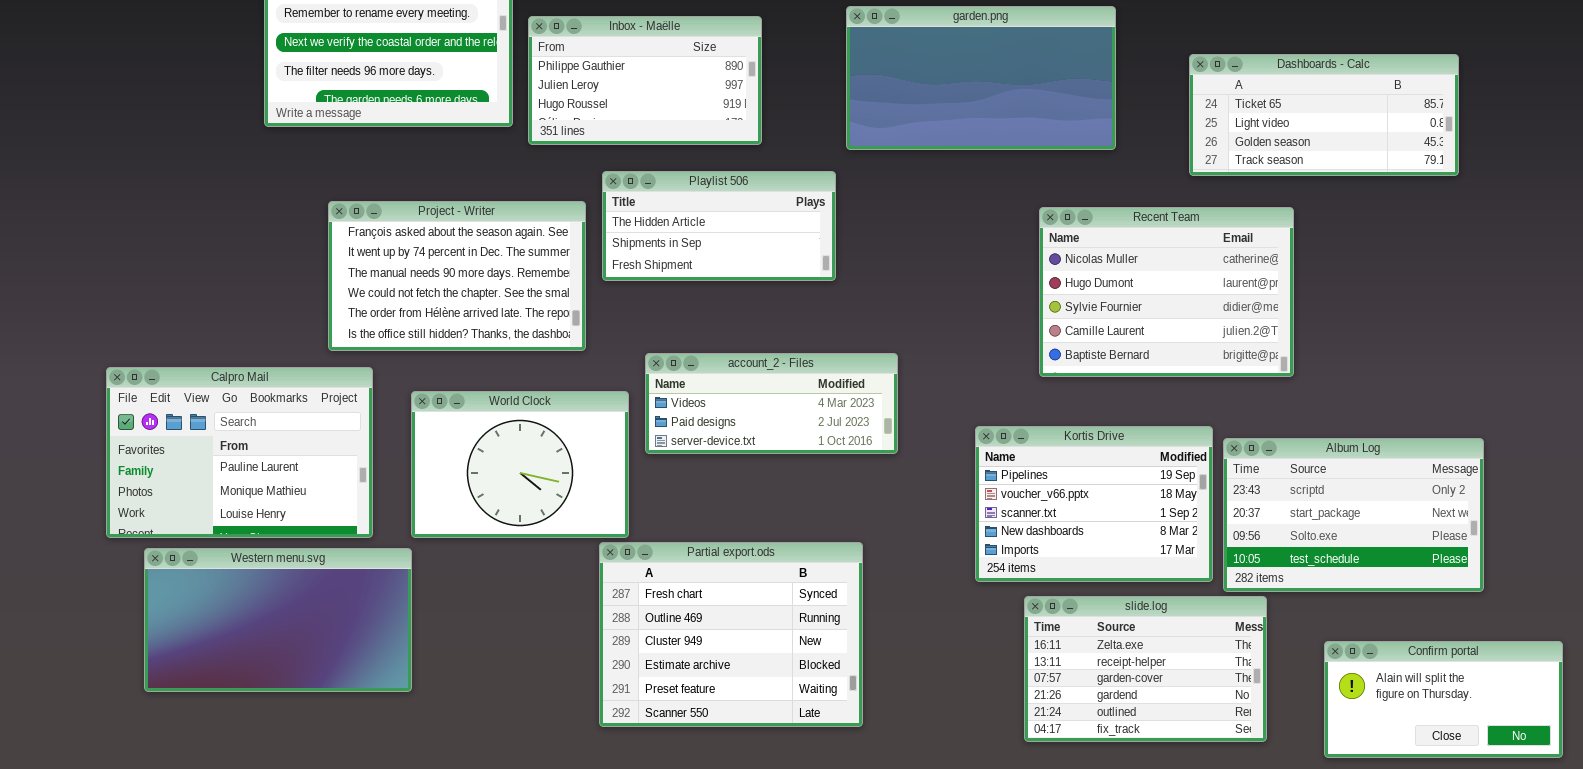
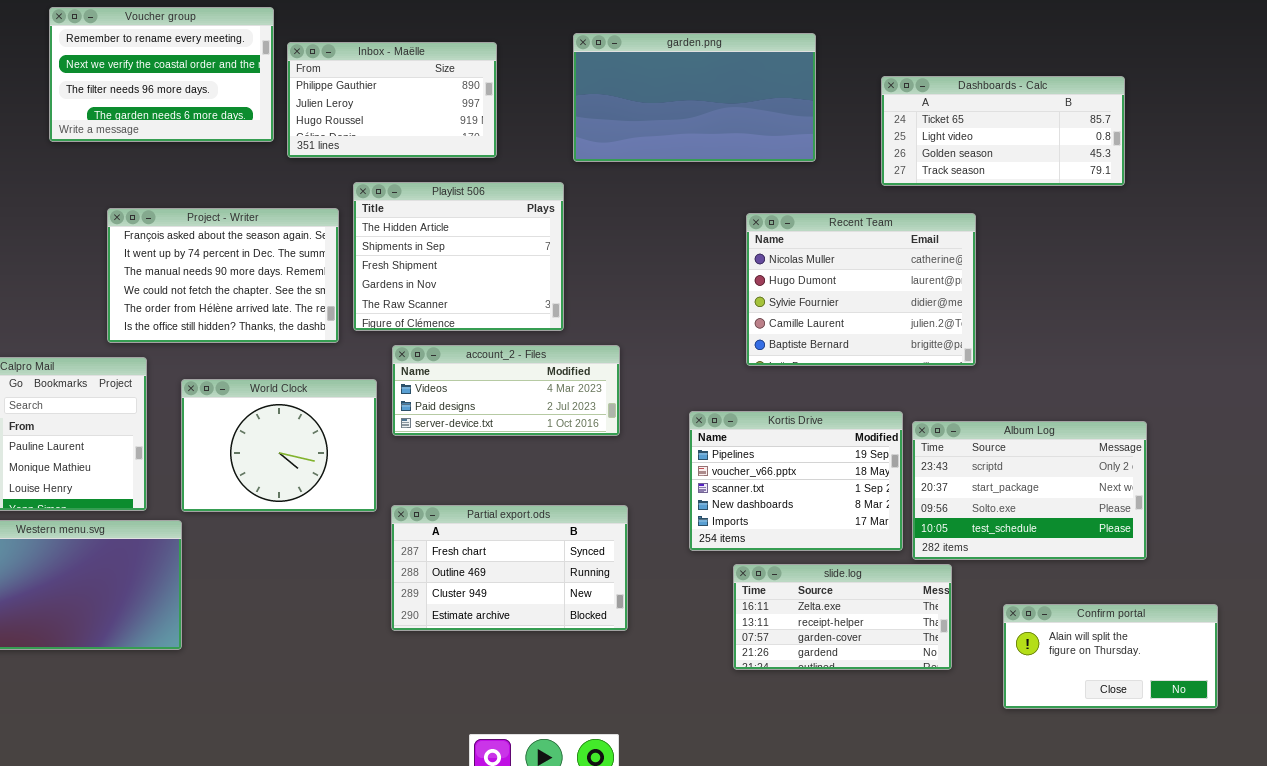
Playlist 506: [602,171,836,281] -> [353,182,564,331], resized
Partial export.ods: [599,542,863,727] -> [391,505,628,631], moved, resized
slide.log: [1024,596,1267,742] -> [733,564,952,670], resized

